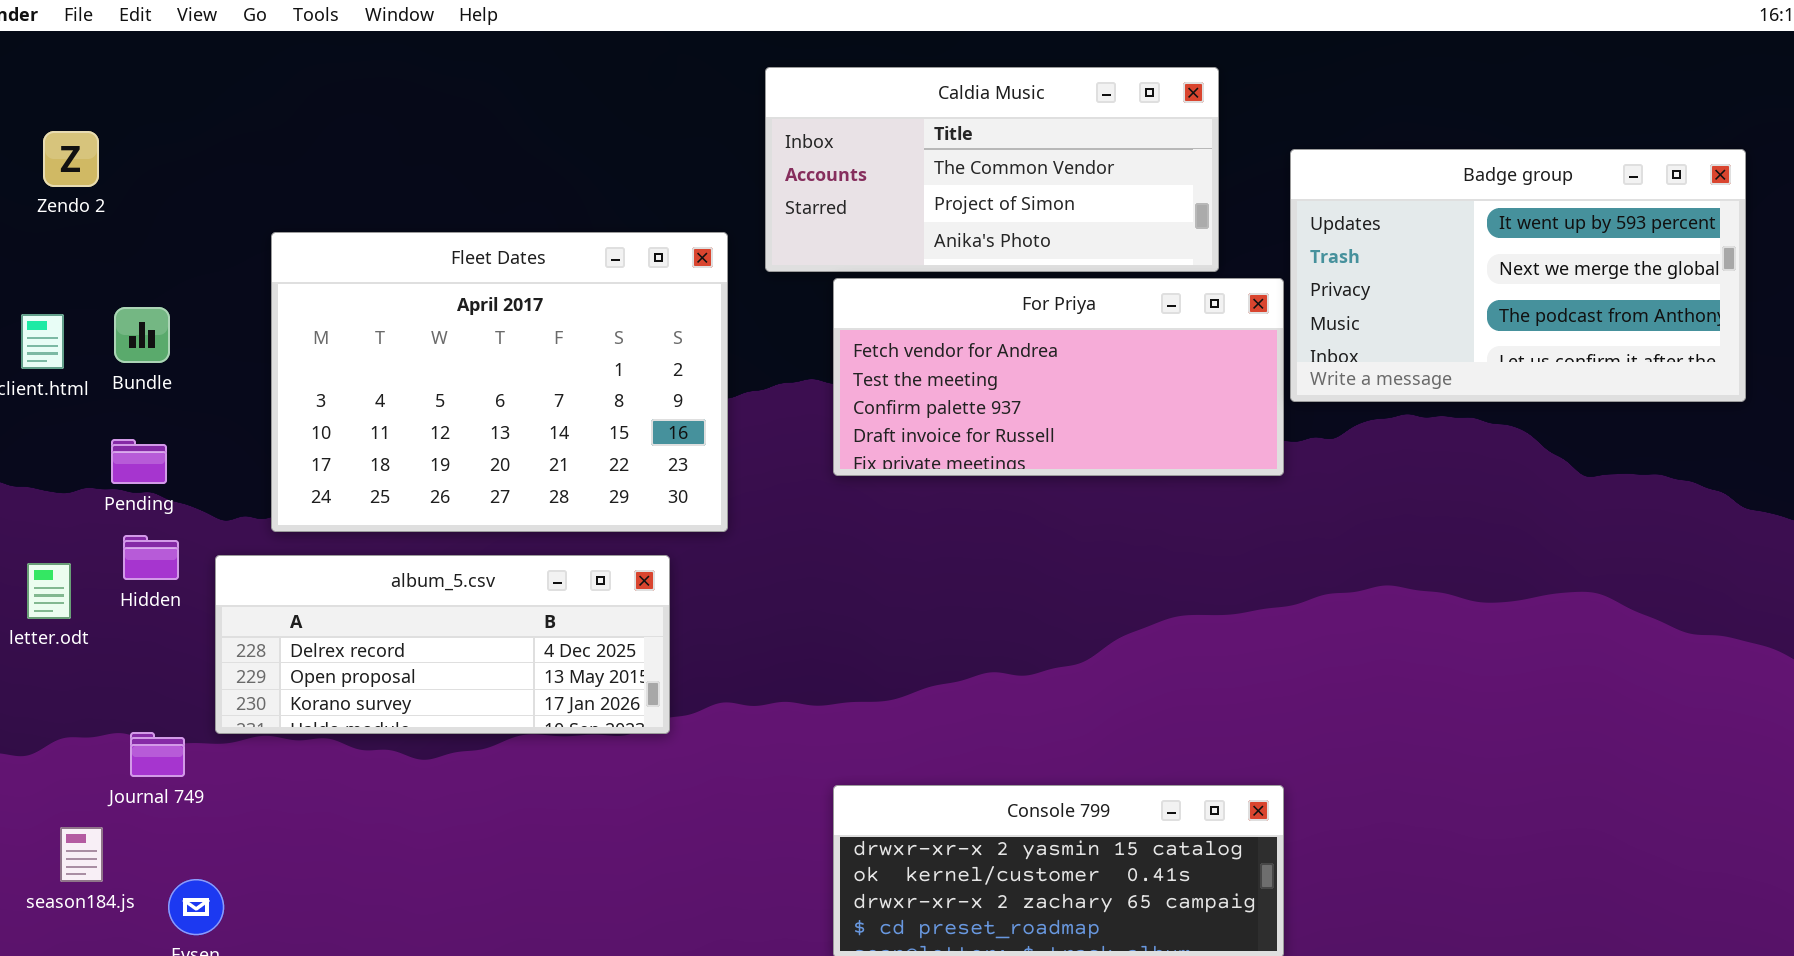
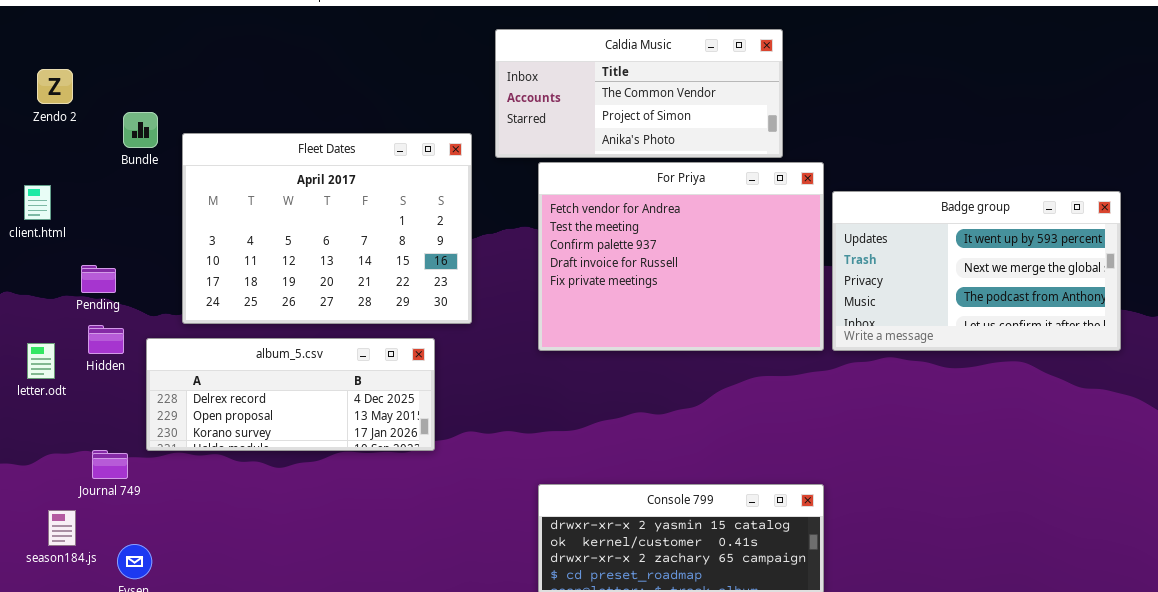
Badge group: [1290,149,1746,402] -> [832,191,1121,351], moved
For Priya: [833,278,1284,476] -> [538,162,824,351], resized
Bundle: [114,307,170,363] -> [123,112,158,148], moved

